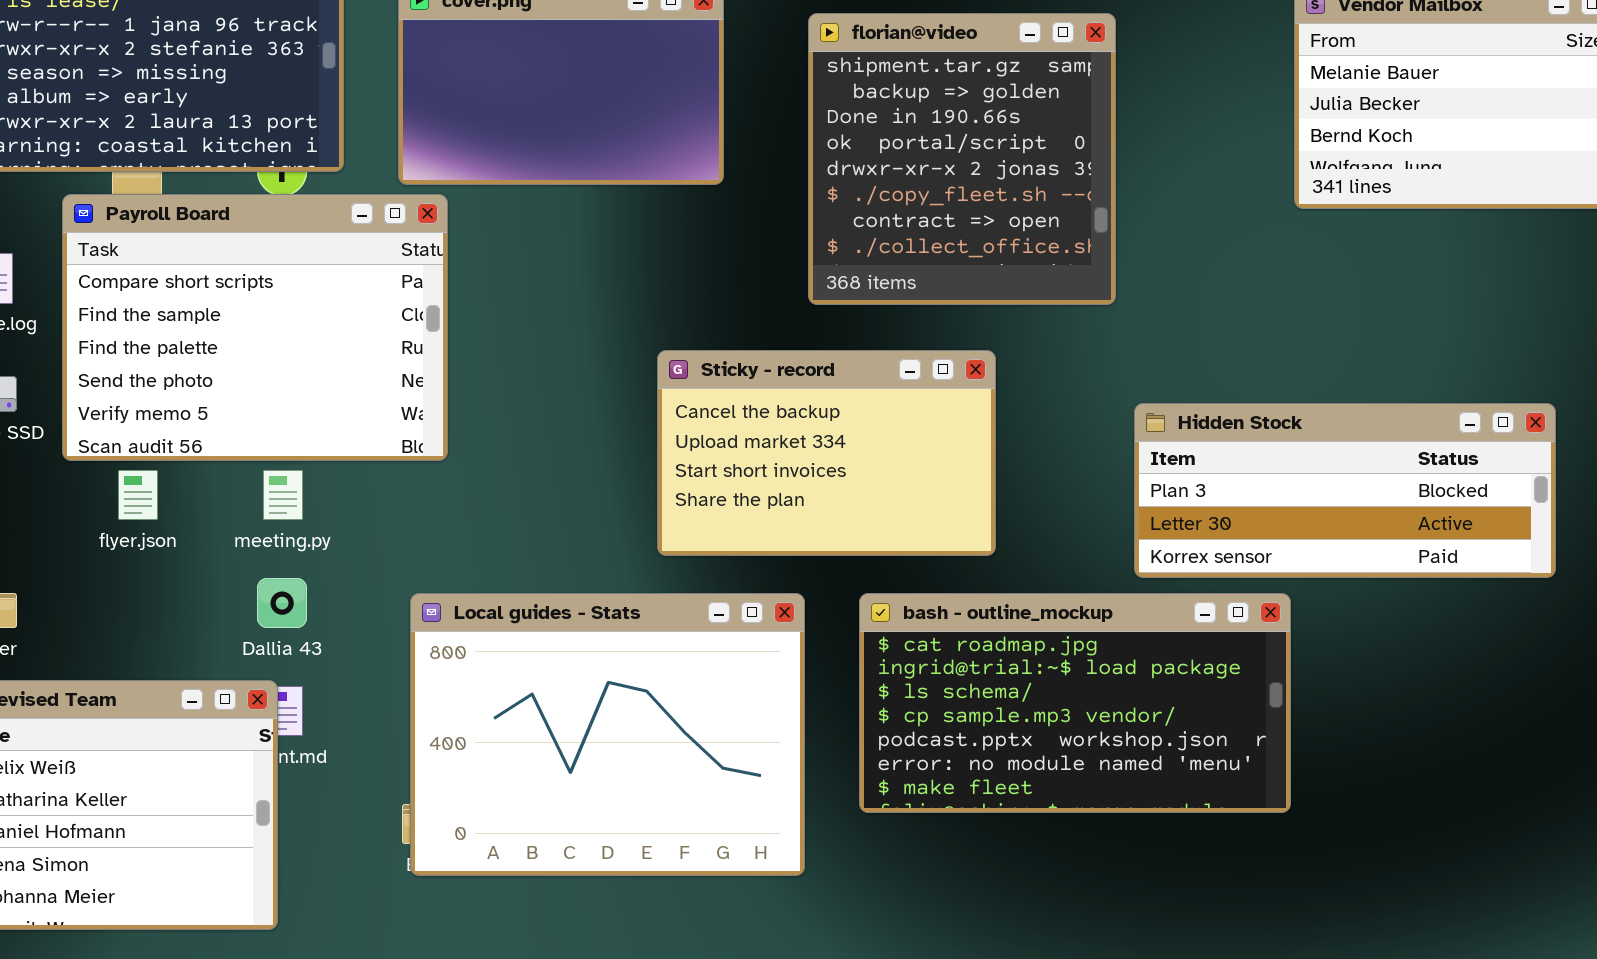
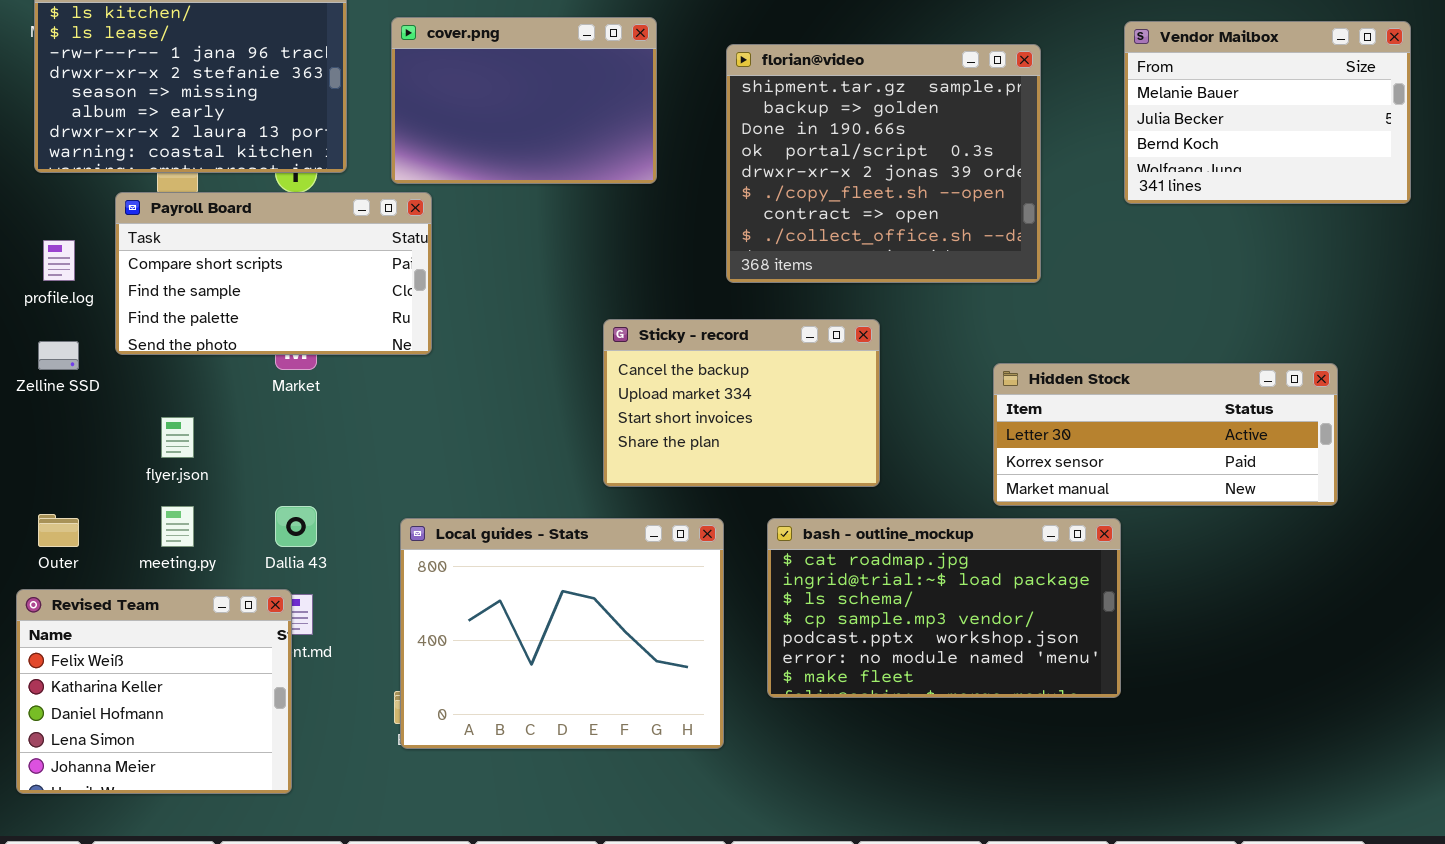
florian@video: [808,13,1116,305] -> [726,44,1041,283], resized
Payroll Board: [62,194,448,461] -> [115,192,432,355], resized
Hidden Stock: [1134,403,1556,578] -> [993,363,1338,506], scrolled down 1 row
meeting.py: [263,470,303,520] -> [161,506,194,547], moved

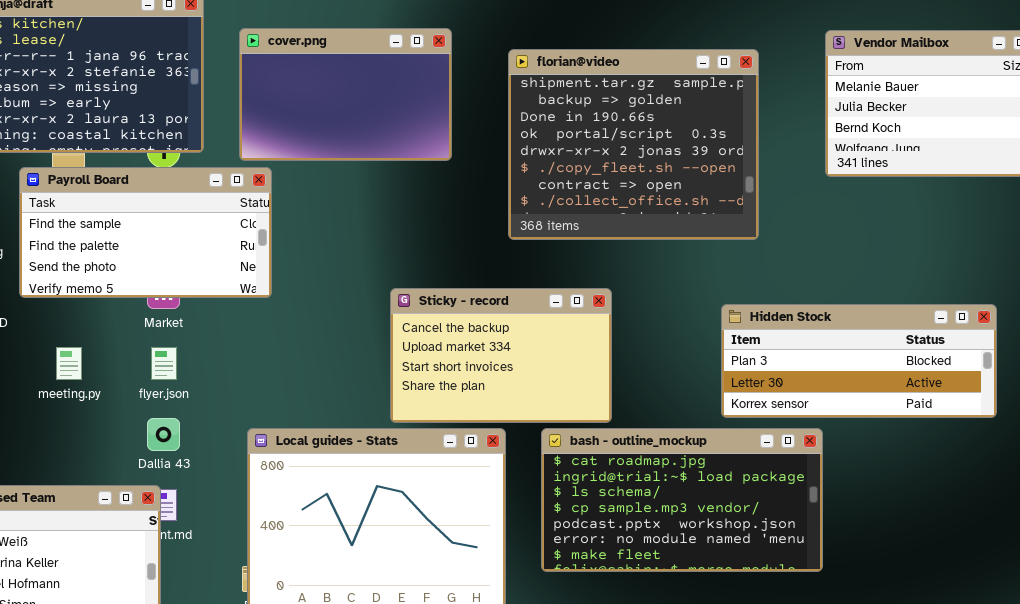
Payroll Board: [115,192,432,355] -> [19,167,272,298], scrolled down 1 row
Sticky - record: [603,319,880,487] -> [390,288,612,423], moved
Hidden Stock: [993,363,1338,506] -> [721,304,997,418], scrolled up 1 row
flyer.json: [161,417,194,458] -> [151,347,177,380], moved
meeting.py: [161,506,194,547] -> [56,347,82,380], moved

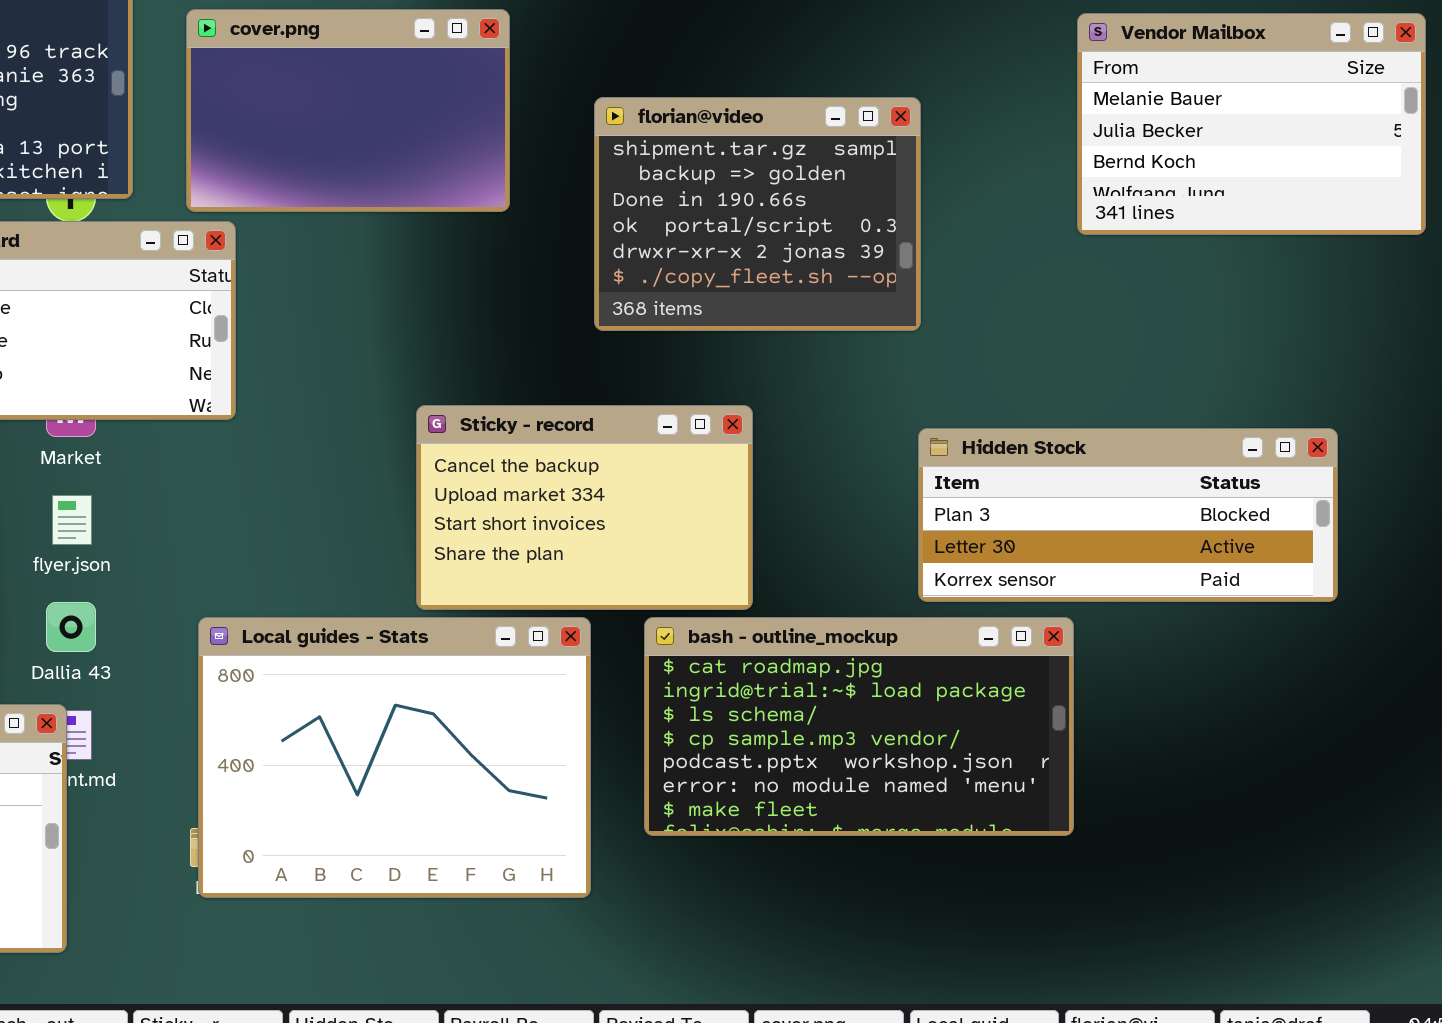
florian@video: [508,49,759,240] -> [594,97,921,331], resized

